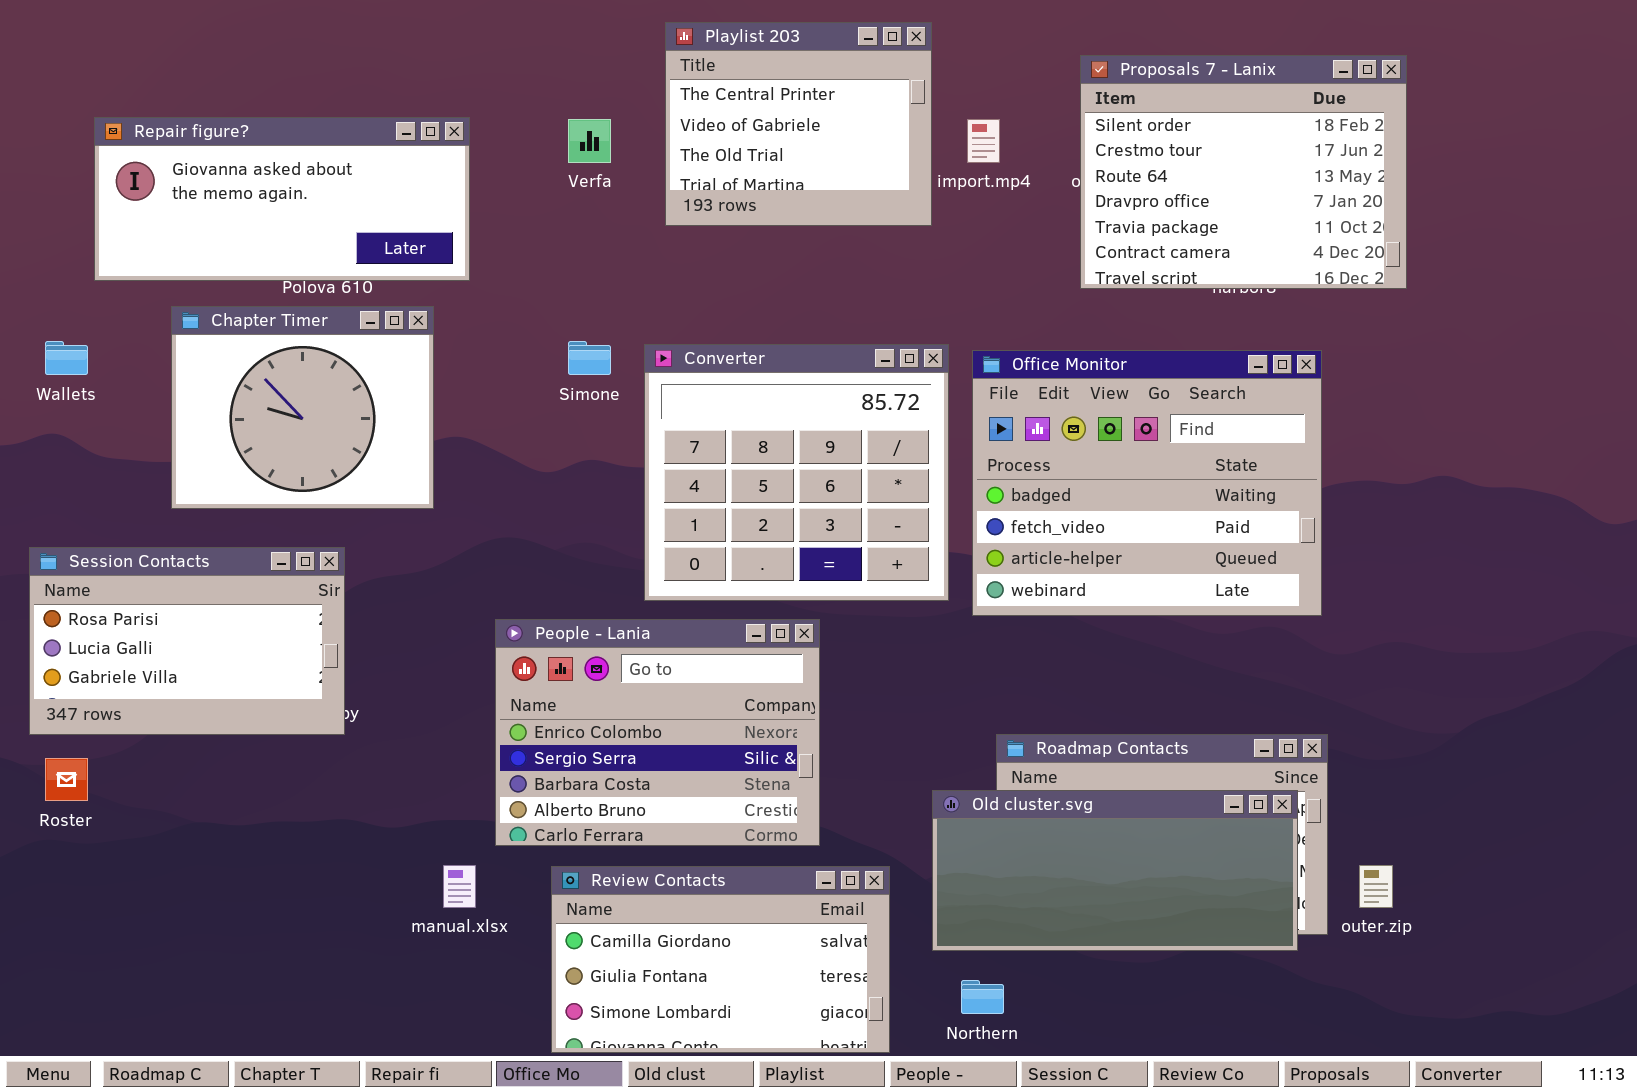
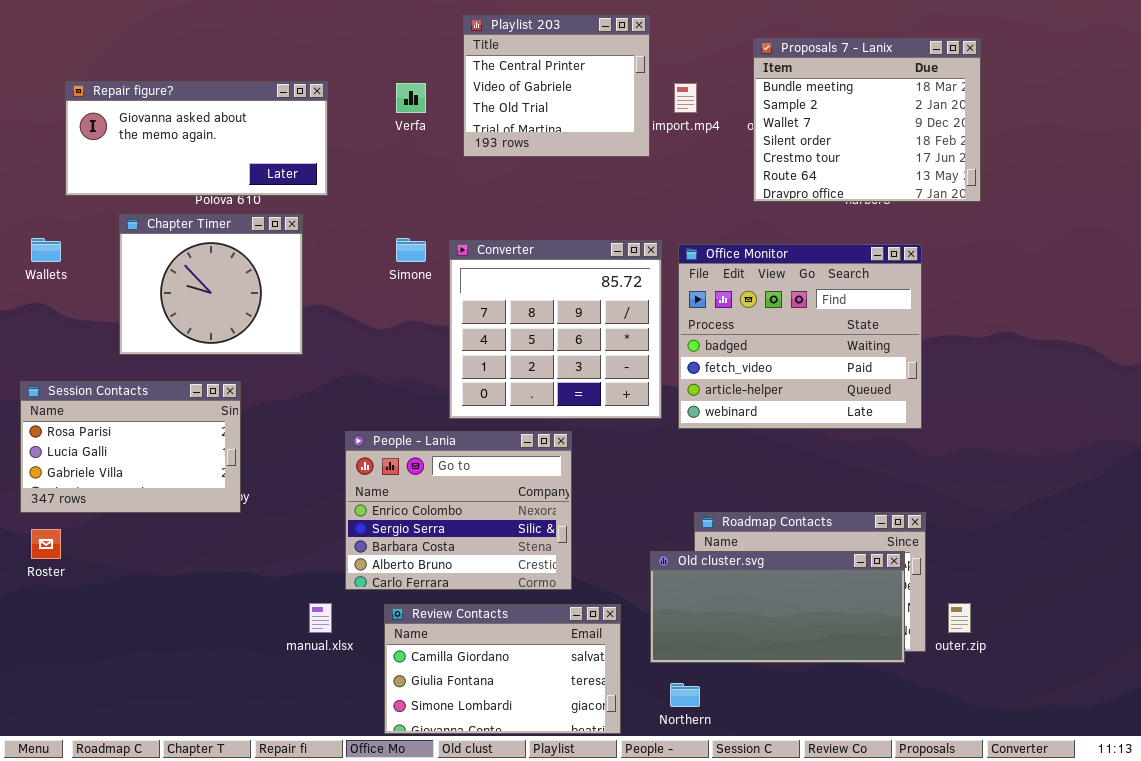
Proposals 7 - Lanix: [1080,55,1407,289] -> [753,38,981,202], scrolled up 3 rows

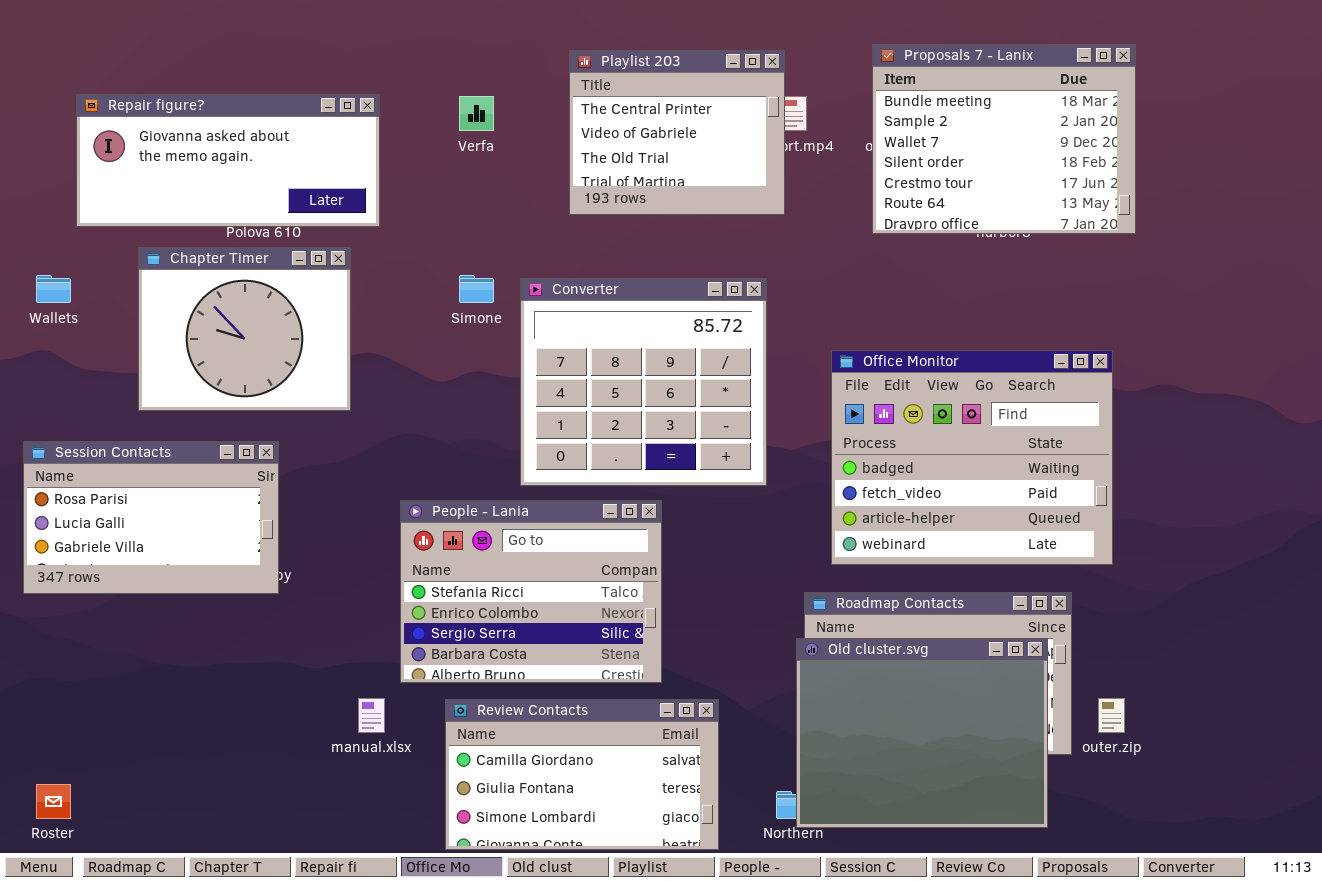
Playlist 203: [463,15,650,157] -> [569,50,785,215], moved
Office Monitor: [678,244,922,429] -> [831,350,1113,565], moved
People - Lania: [345,431,572,590] -> [400,500,662,683], scrolled up 1 row
Roster: [31,529,61,559] -> [36,784,71,819], moved
Old cluster.svg: [650,551,905,663] -> [796,638,1048,828], resized

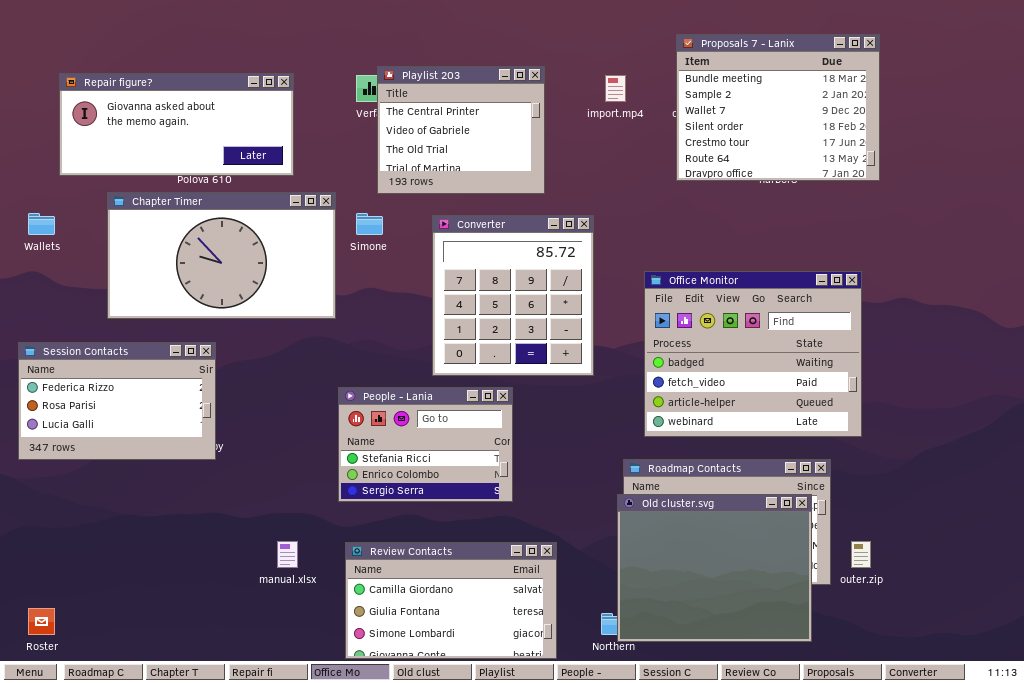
Playlist 203: [569,50,785,215] -> [377,66,545,194], moved
Chapter Timer: [138,247,351,411] -> [107,192,336,319], resized
Converter: [520,278,767,486] -> [432,215,594,376], resized
Session Contacts: [23,441,279,594] -> [18,342,216,460], scrolled up 1 row
People - Lania: [400,500,662,683] -> [338,387,513,502], resized

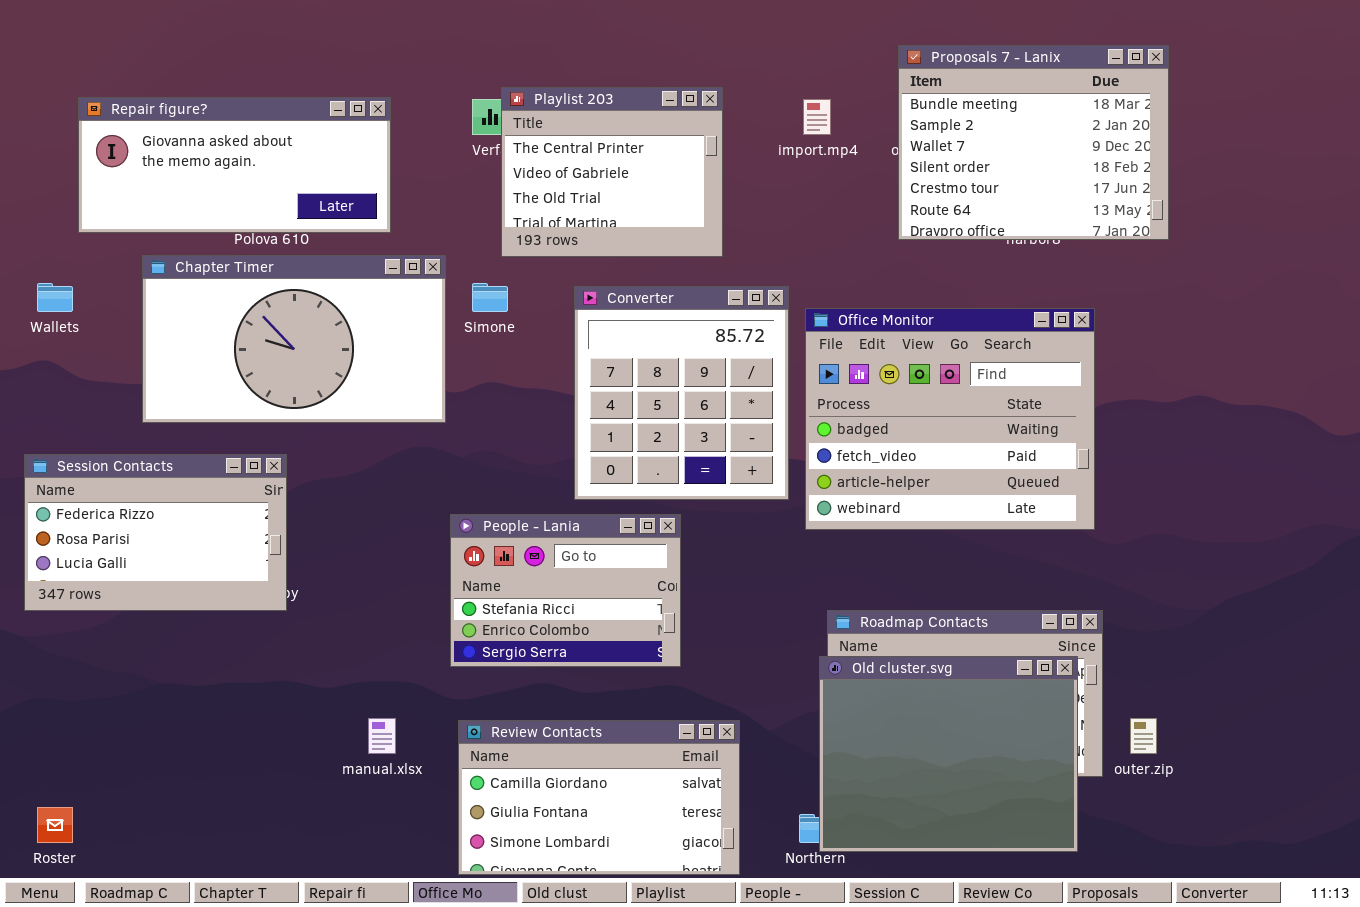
Office Monitor: [644,271,862,437] -> [805,308,1095,530], moved

